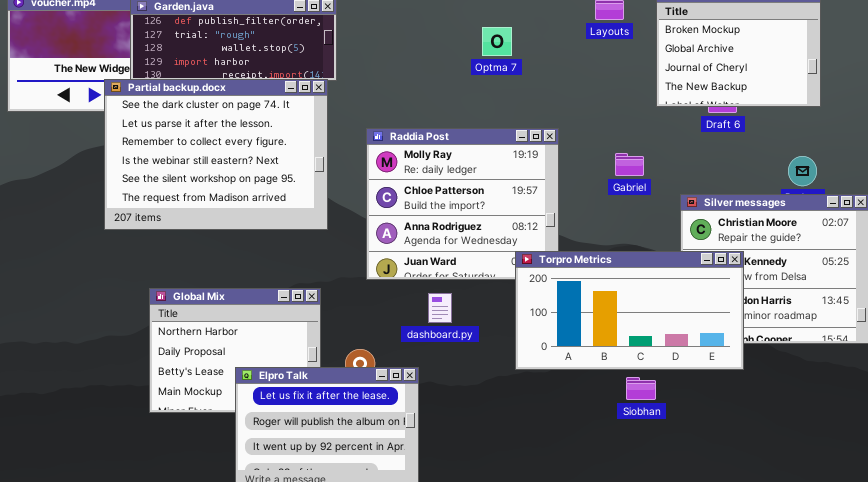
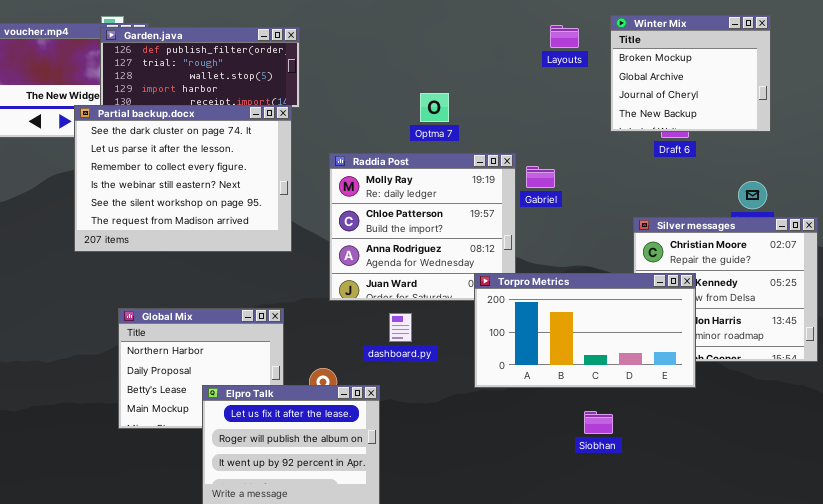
Optma 7: [482,27,512,56] -> [420,93,449,122], moved
Gabriel: [615,153,644,176] -> [526,166,555,188], moved
Siobhan: [626,377,656,400] -> [584,411,613,434], moved

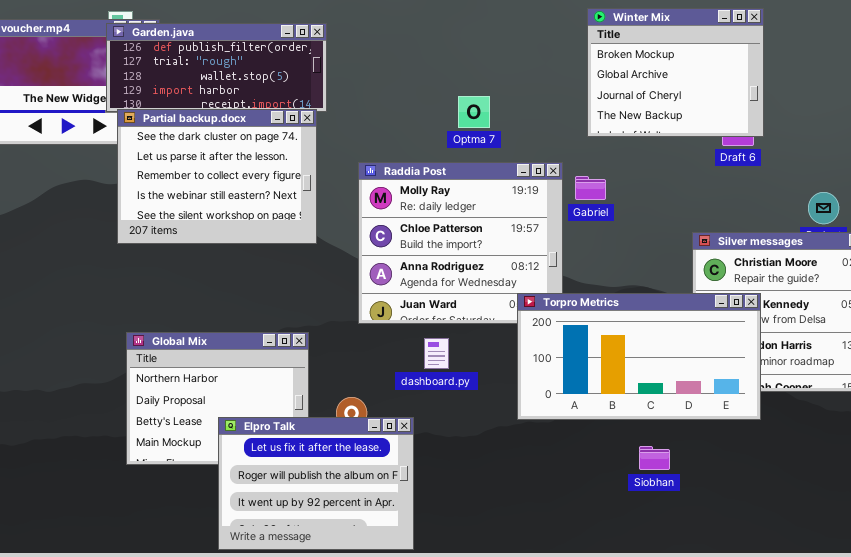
Winter Mix: [610,15,771,132] -> [587,8,764,137], moved
Partial backup.docx: [74,105,292,252] -> [117,109,317,244], resized

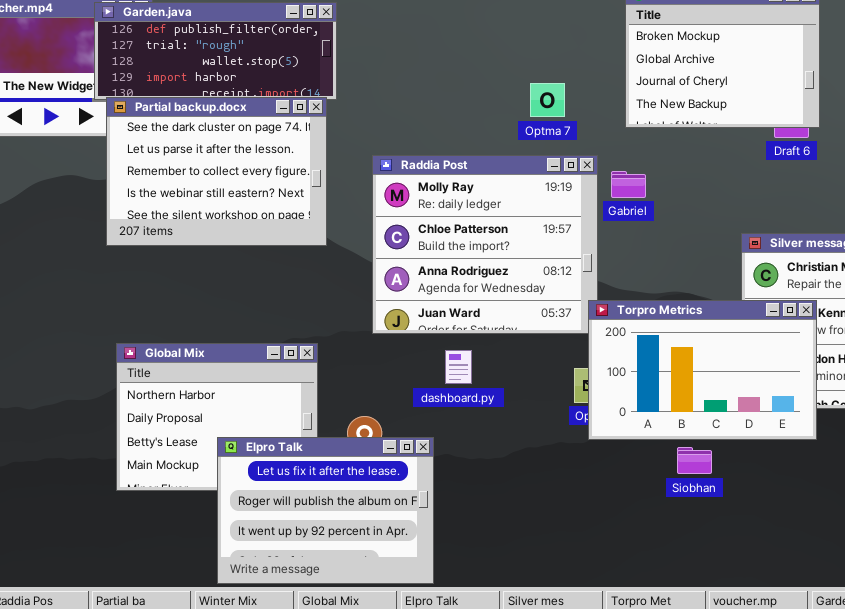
Optma 7: [458,96,490,128] -> [530,83,565,117], moved
Torpro Metrics: [517,293,761,420] -> [588,300,817,440], resized
Siobhan: [639,446,670,470] -> [677,447,712,474], moved

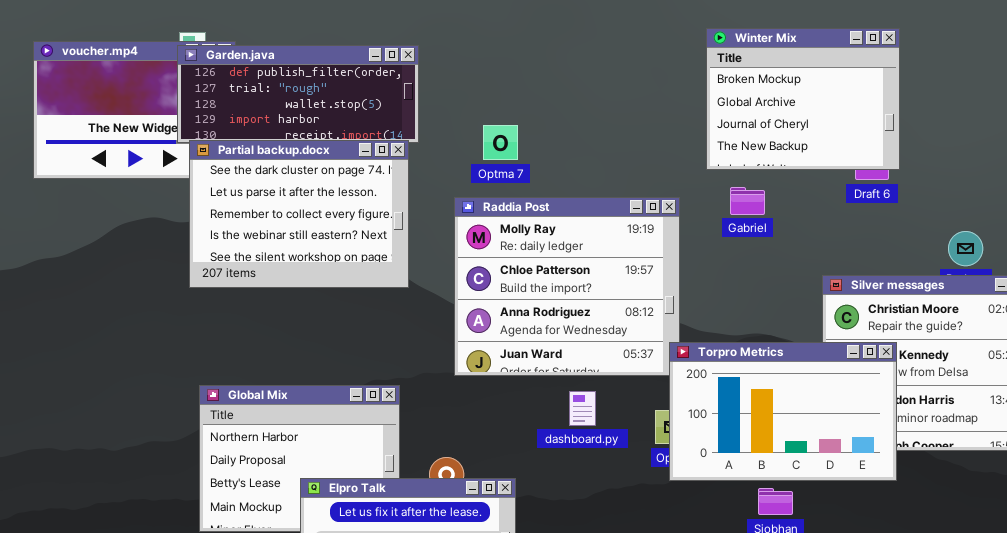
Optma 7: [530,83,565,117] -> [483,125,518,160], moved
Gabriel: [611,171,646,198] -> [730,187,765,215], moved
dashboard.py: [445,350,472,384] -> [569,391,596,426], moved

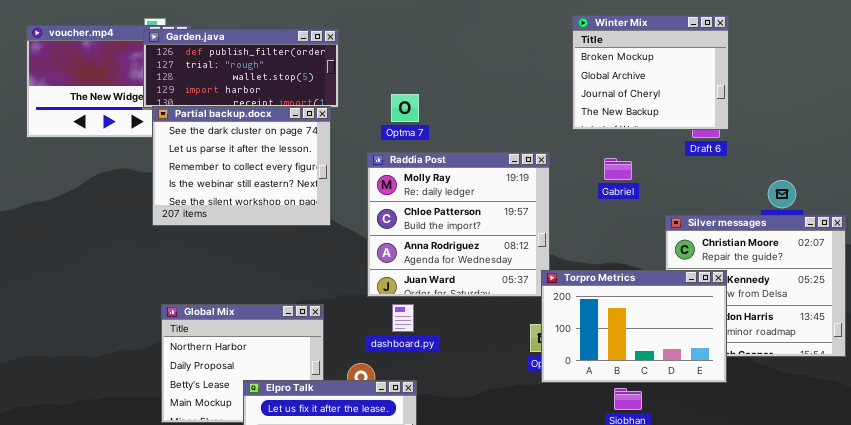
Gabriel: [730,187,765,215] -> [604,158,632,180], moved
dashboard.py: [569,391,596,426] -> [392,304,414,332], moved

